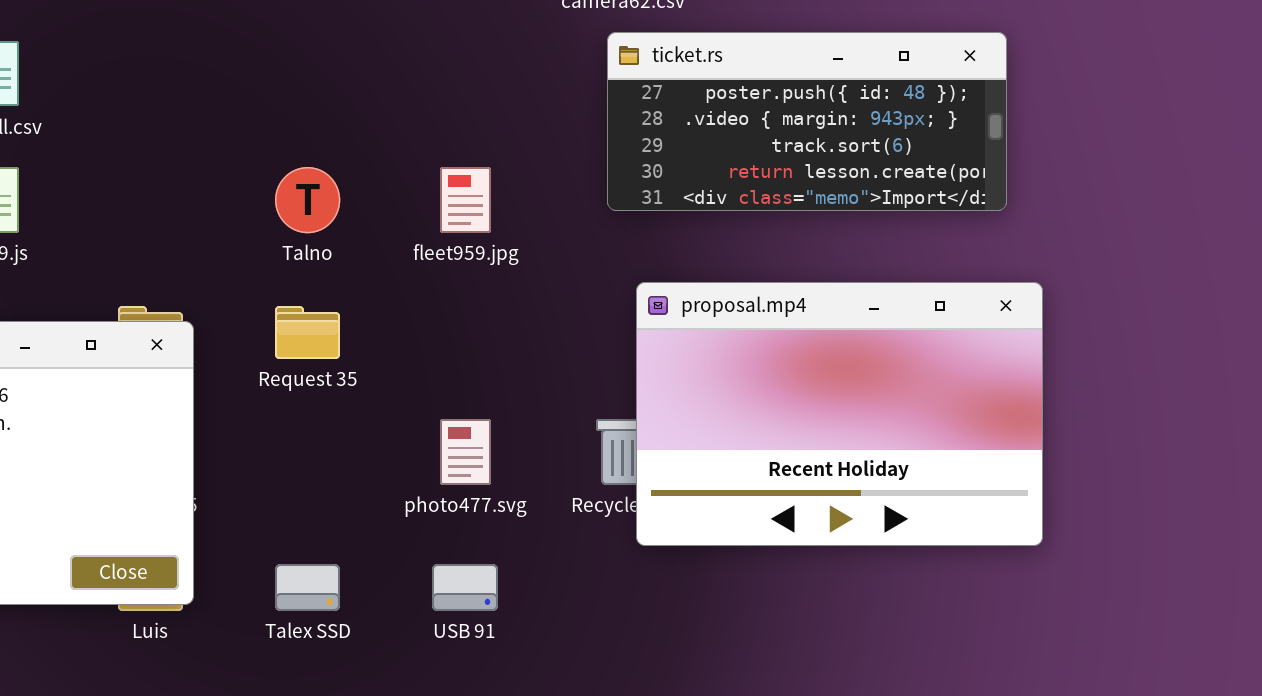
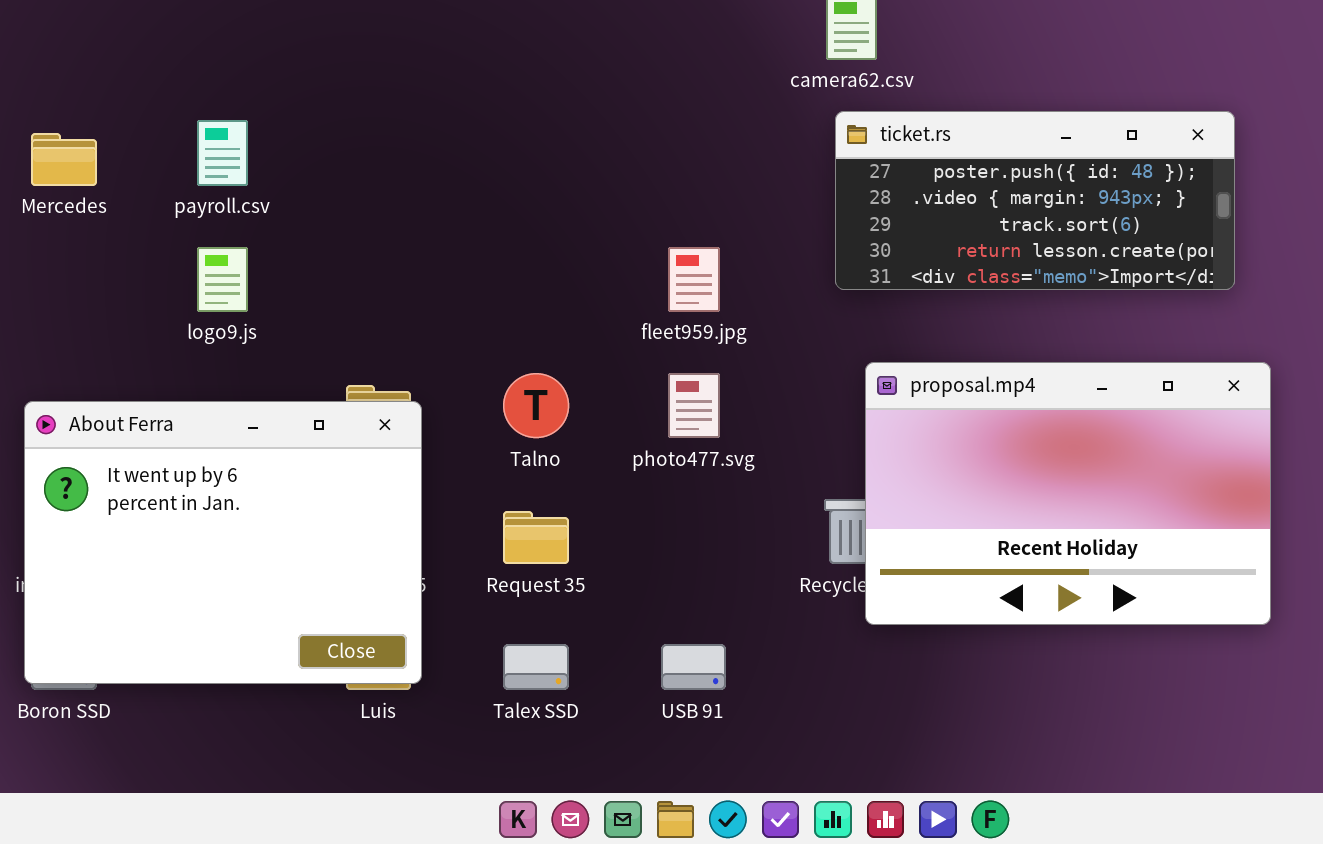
Talno: [275,167,340,233] -> [503,373,569,438], moved
Request 35: [275,306,340,359] -> [503,511,569,564], moved
photo477.svg: [440,419,491,485] -> [668,373,720,438], moved

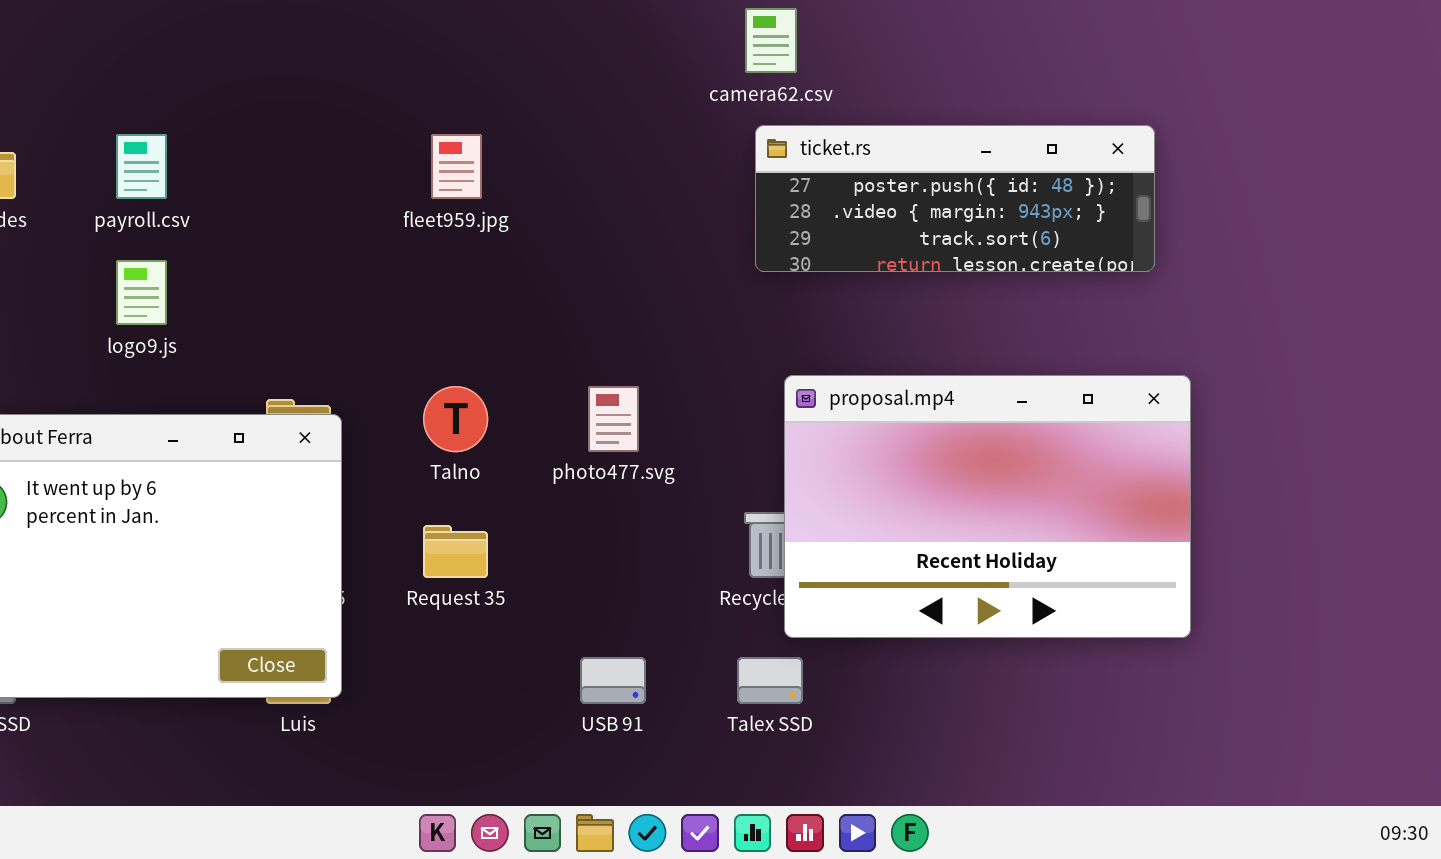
ticket.rs: [835,111,1235,290] -> [755,125,1155,272], resized
fleet959.jpg: [668,247,720,312] -> [431,134,482,199], moved
Talex SSD: [503,644,569,690] -> [737,657,803,704], moved

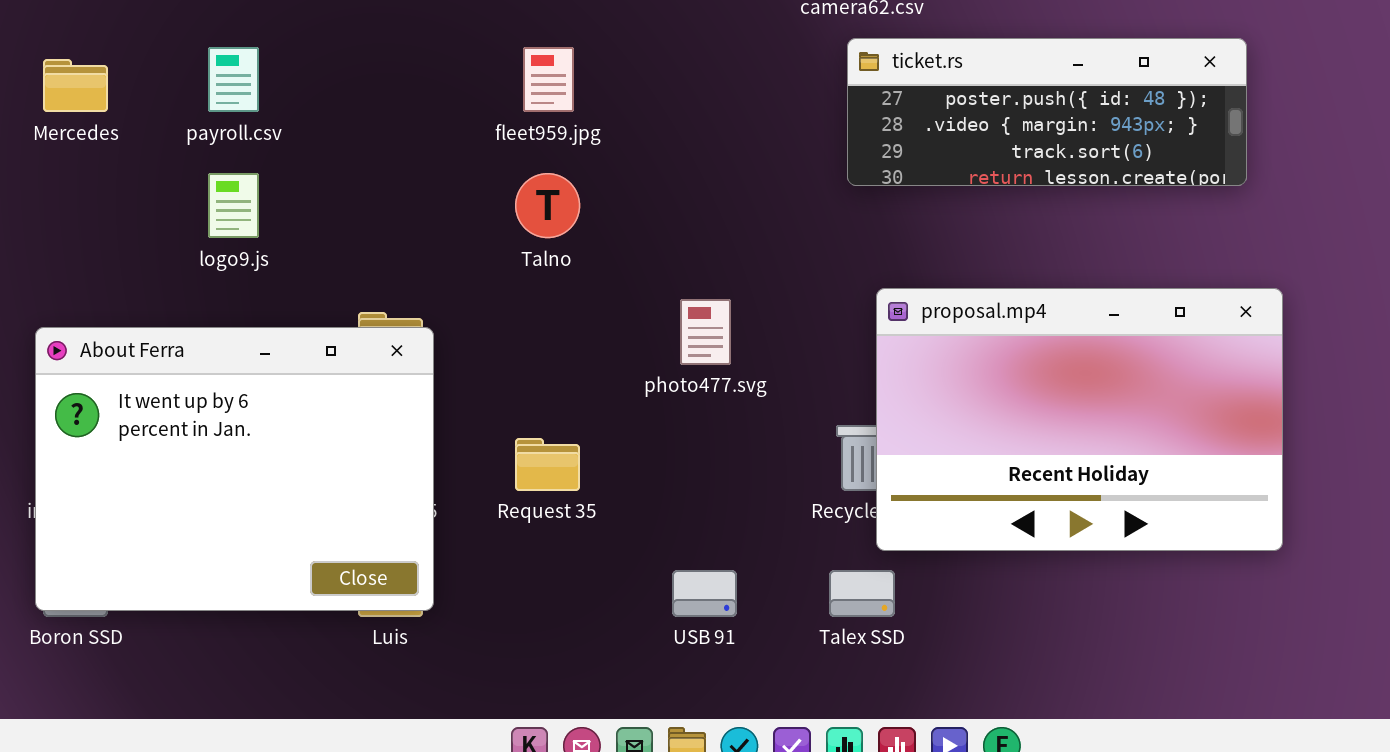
Talno: [423,386,488,452] -> [515,173,580,238], moved

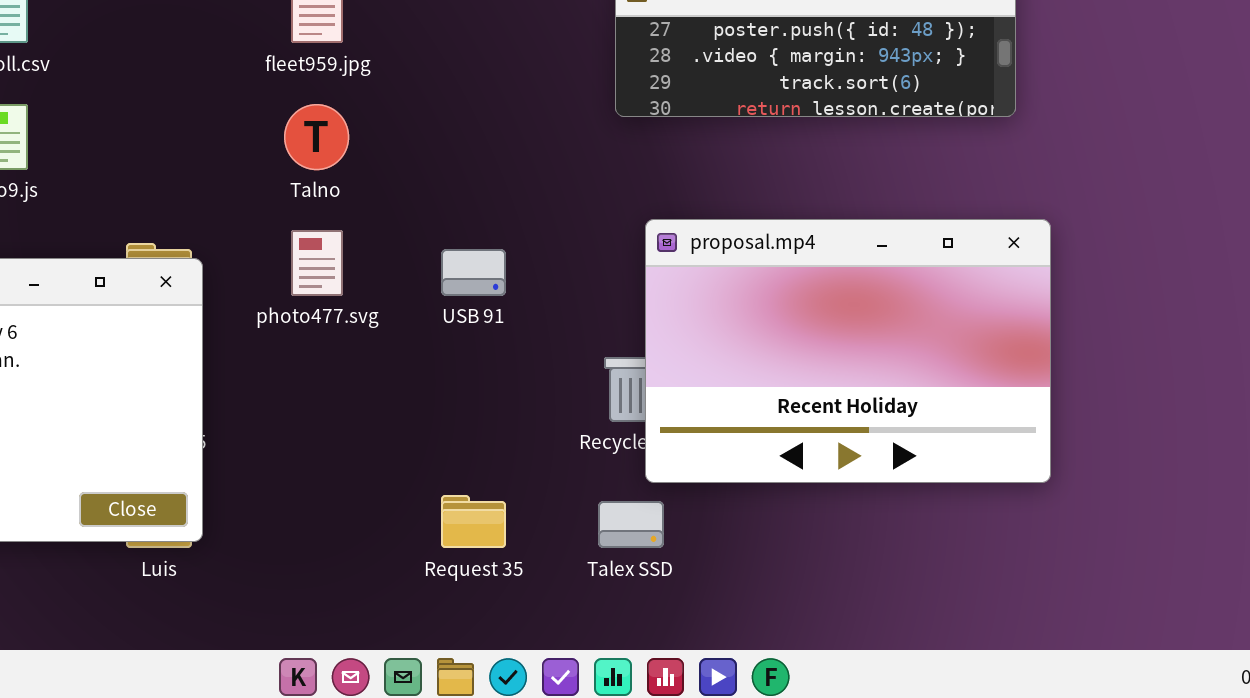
photo477.svg: [680,299,731,365] -> [291,230,343,296], moved
Request 35: [515,438,580,491] -> [441,495,506,548], moved
USB 91: [672,570,737,617] -> [441,249,506,296], moved

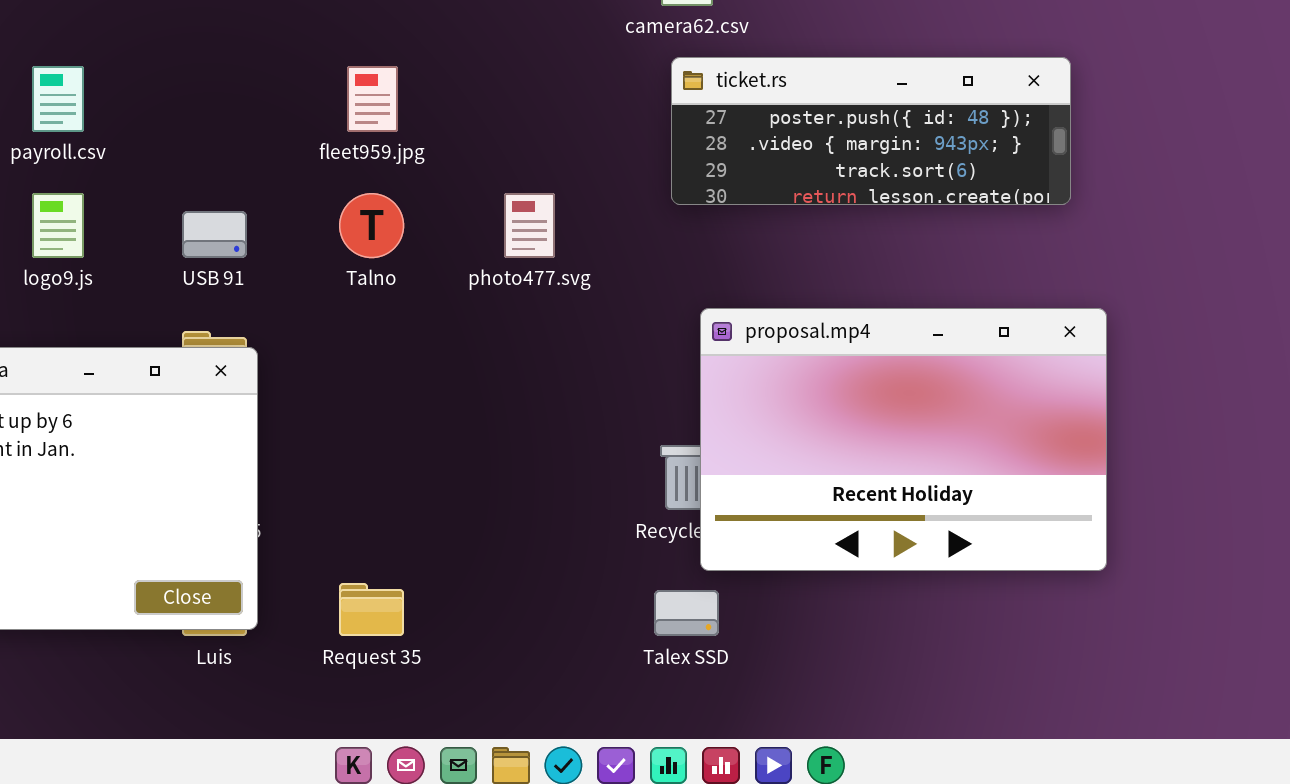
photo477.svg: [291,230,343,296] -> [504,193,555,258], moved
USB 91: [441,249,506,296] -> [182,211,247,258], moved
Request 35: [441,495,506,548] -> [339,583,404,636], moved

